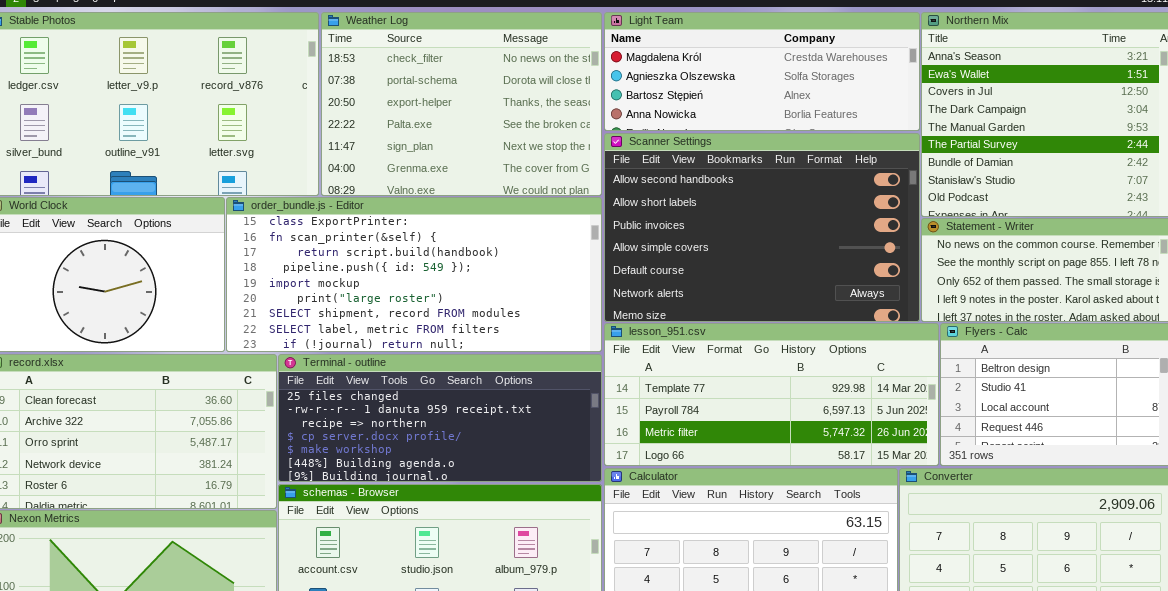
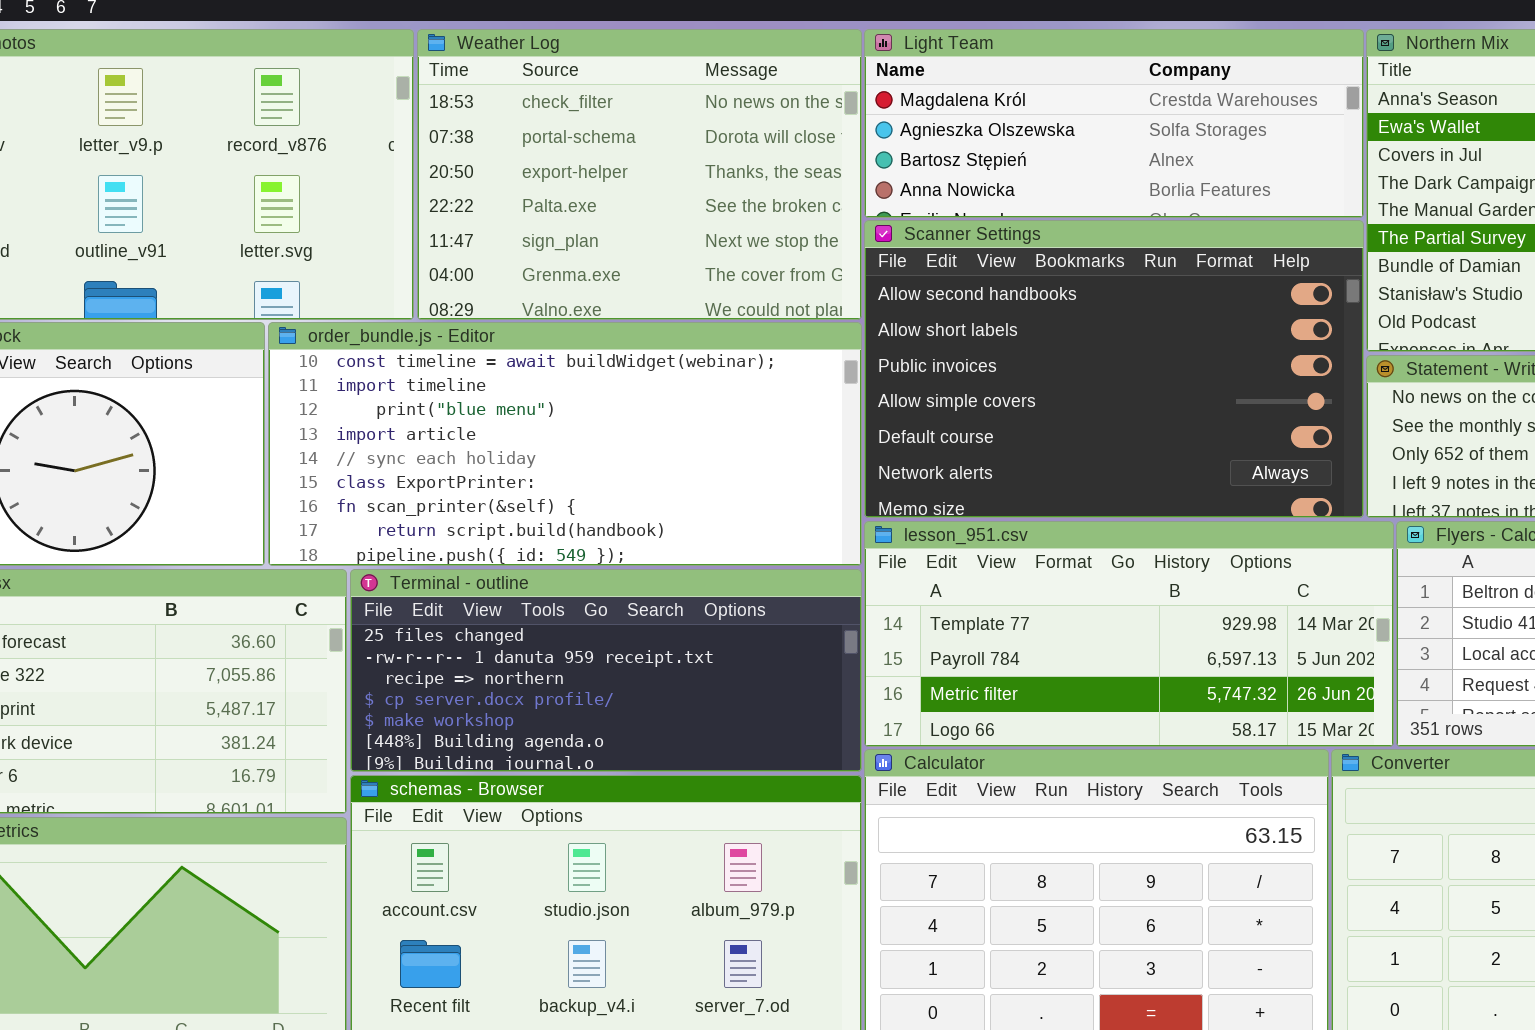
order_bundle.js - Editor: [226,197,602,352] -> [268,322,862,566], scrolled up 5 rows

